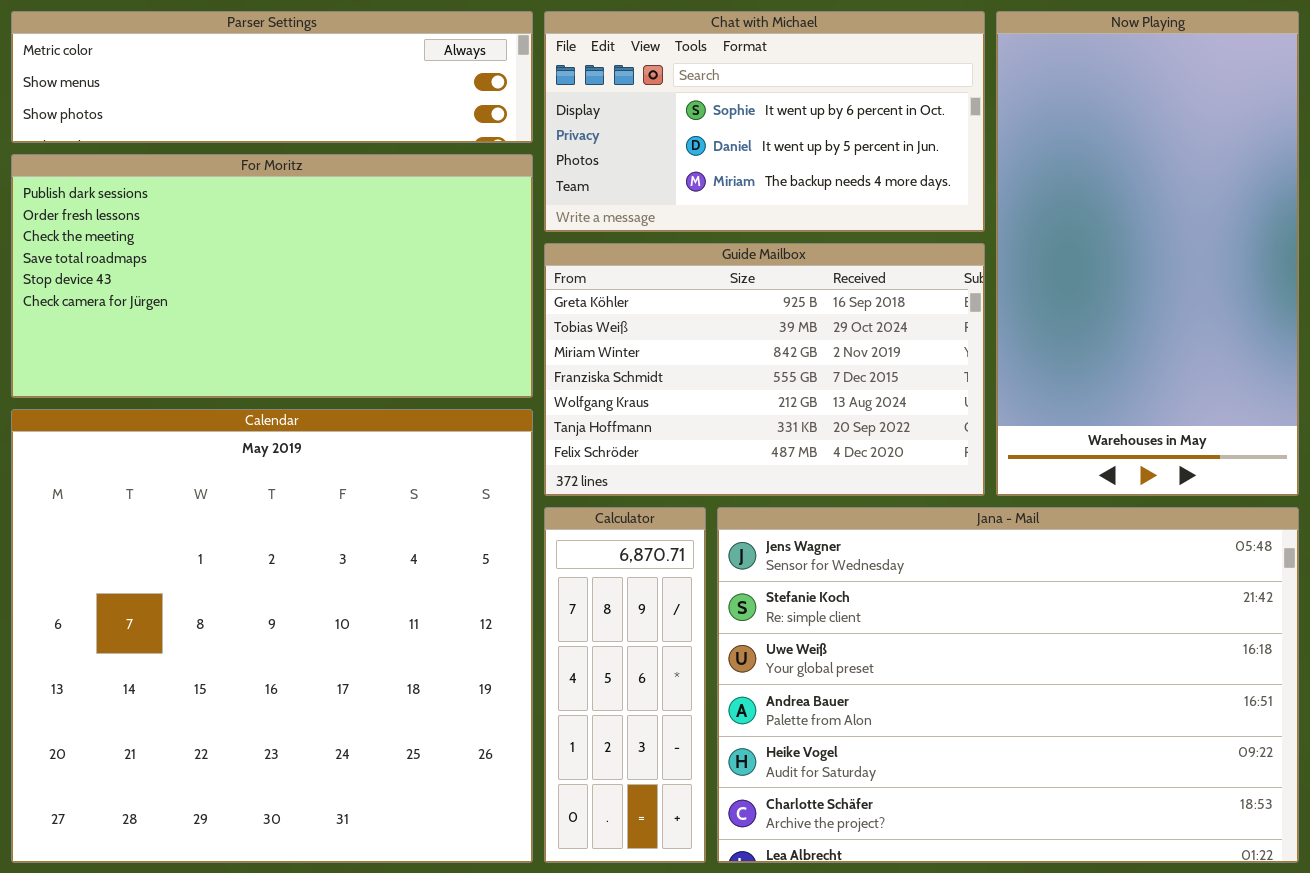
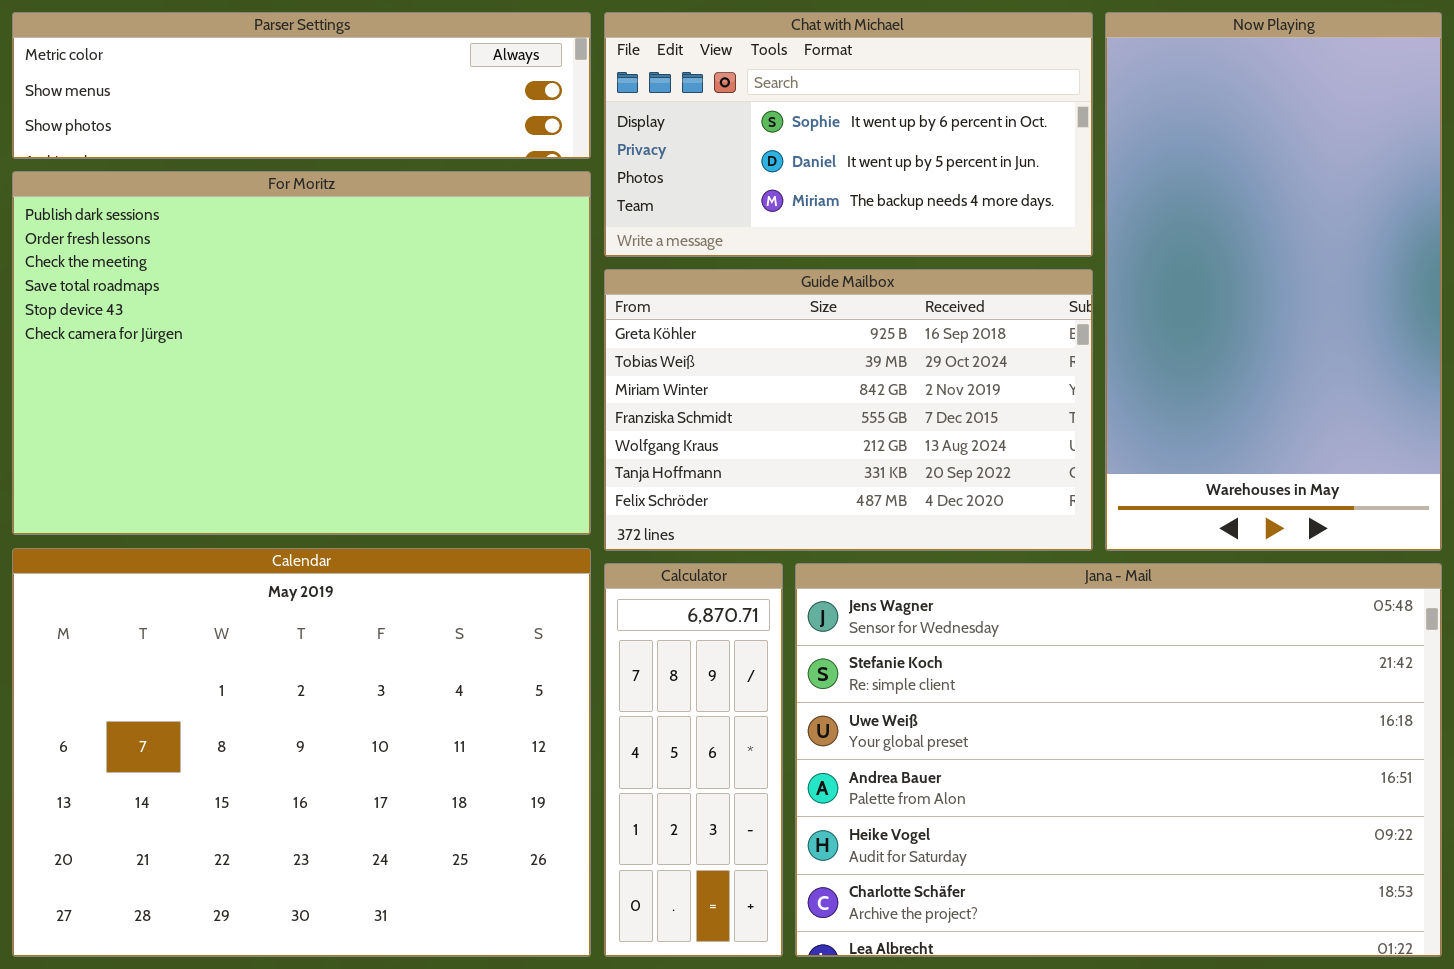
For Moritz: [11,154,533,398] -> [12,171,591,535], resized
Calendar: [11,409,533,863] -> [12,548,591,957], resized

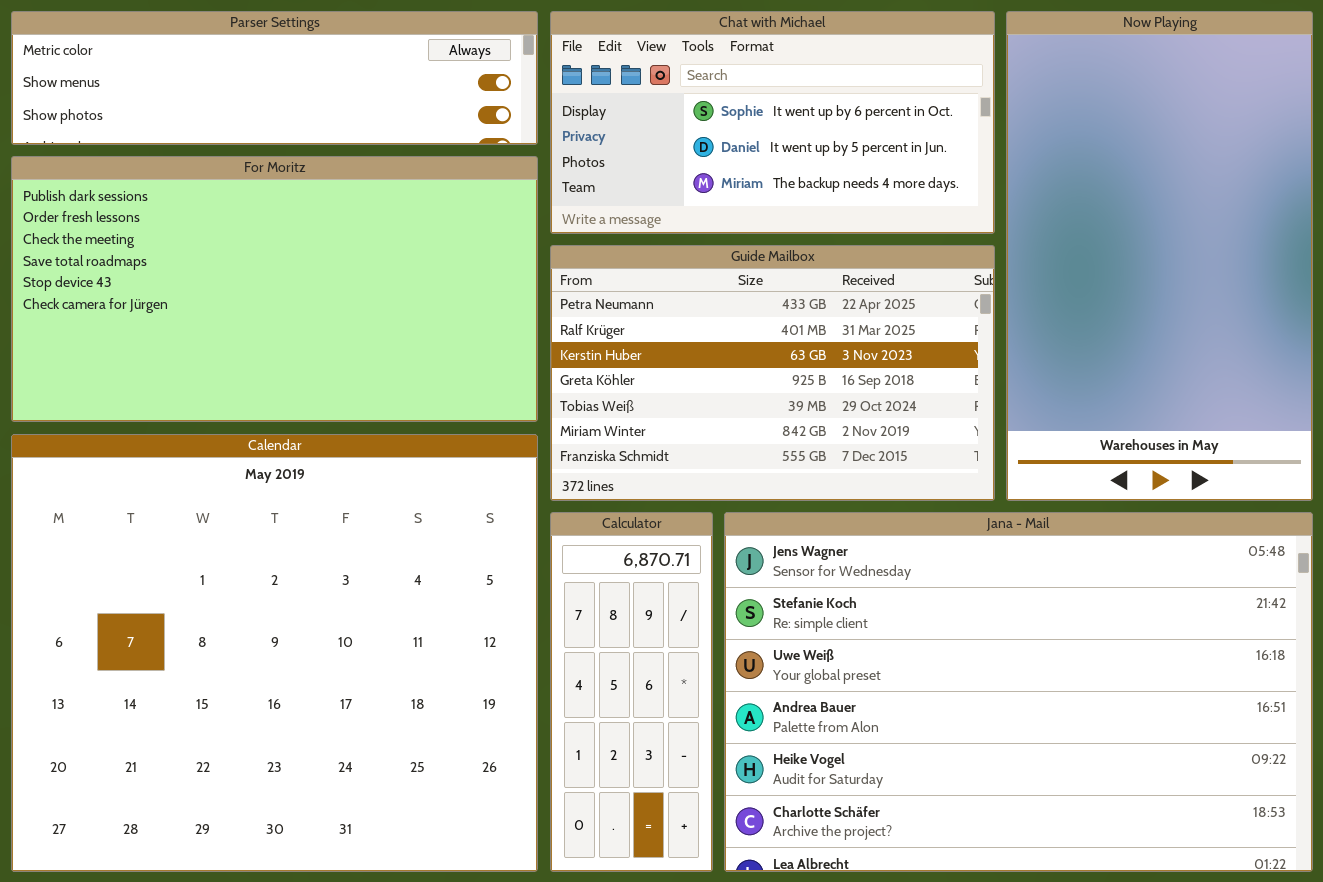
For Moritz: [12,171,591,535] -> [11,156,538,422], resized
Guide Mailbox: [604,269,1093,551] -> [550,245,995,501], scrolled up 3 rows
Calendar: [12,548,591,957] -> [11,434,538,872], resized

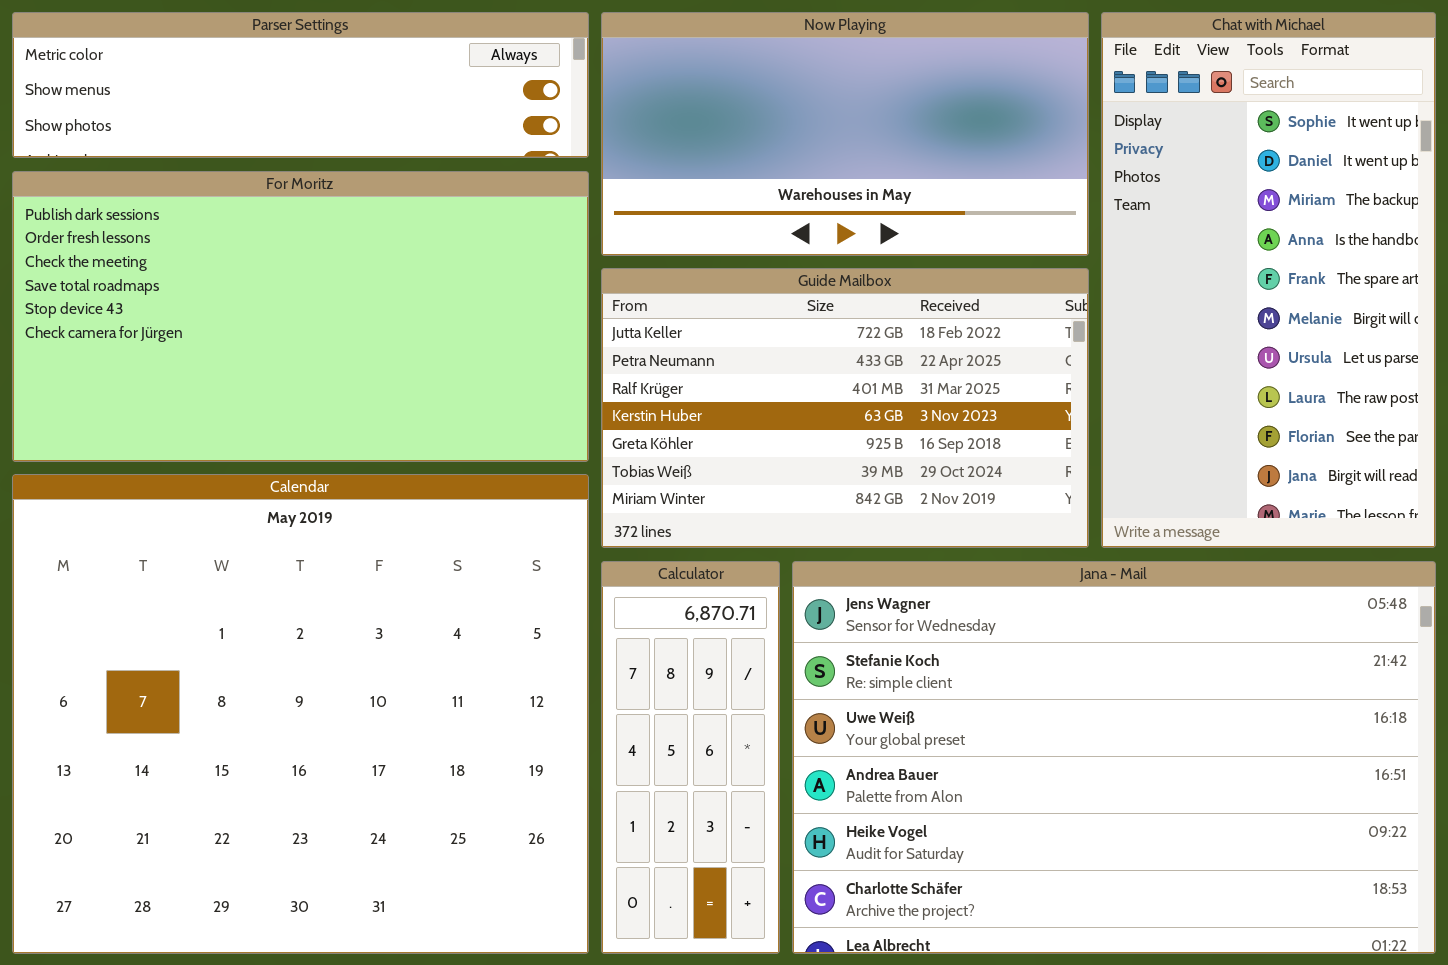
Chat with Michael: [550,11,995,234] -> [1101,12,1436,548], moved, resized
Now Playing: [1006,11,1313,501] -> [601,12,1089,256], moved, resized
Guide Mailbox: [550,245,995,501] -> [601,268,1089,548], scrolled up 1 row

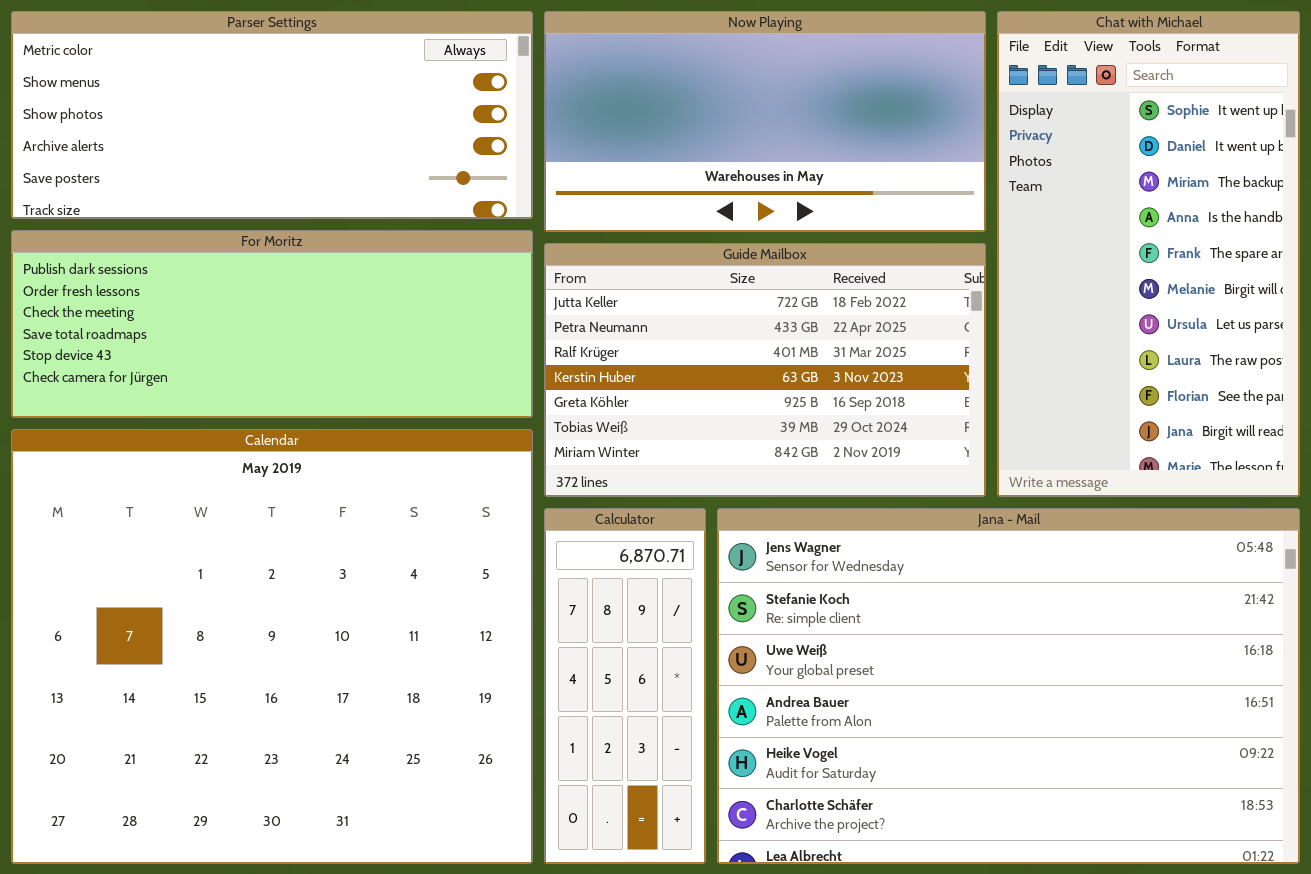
Parser Settings: [12,12,589,158] -> [11,11,533,219], resized
For Moritz: [12,171,589,462] -> [11,230,533,418], resized

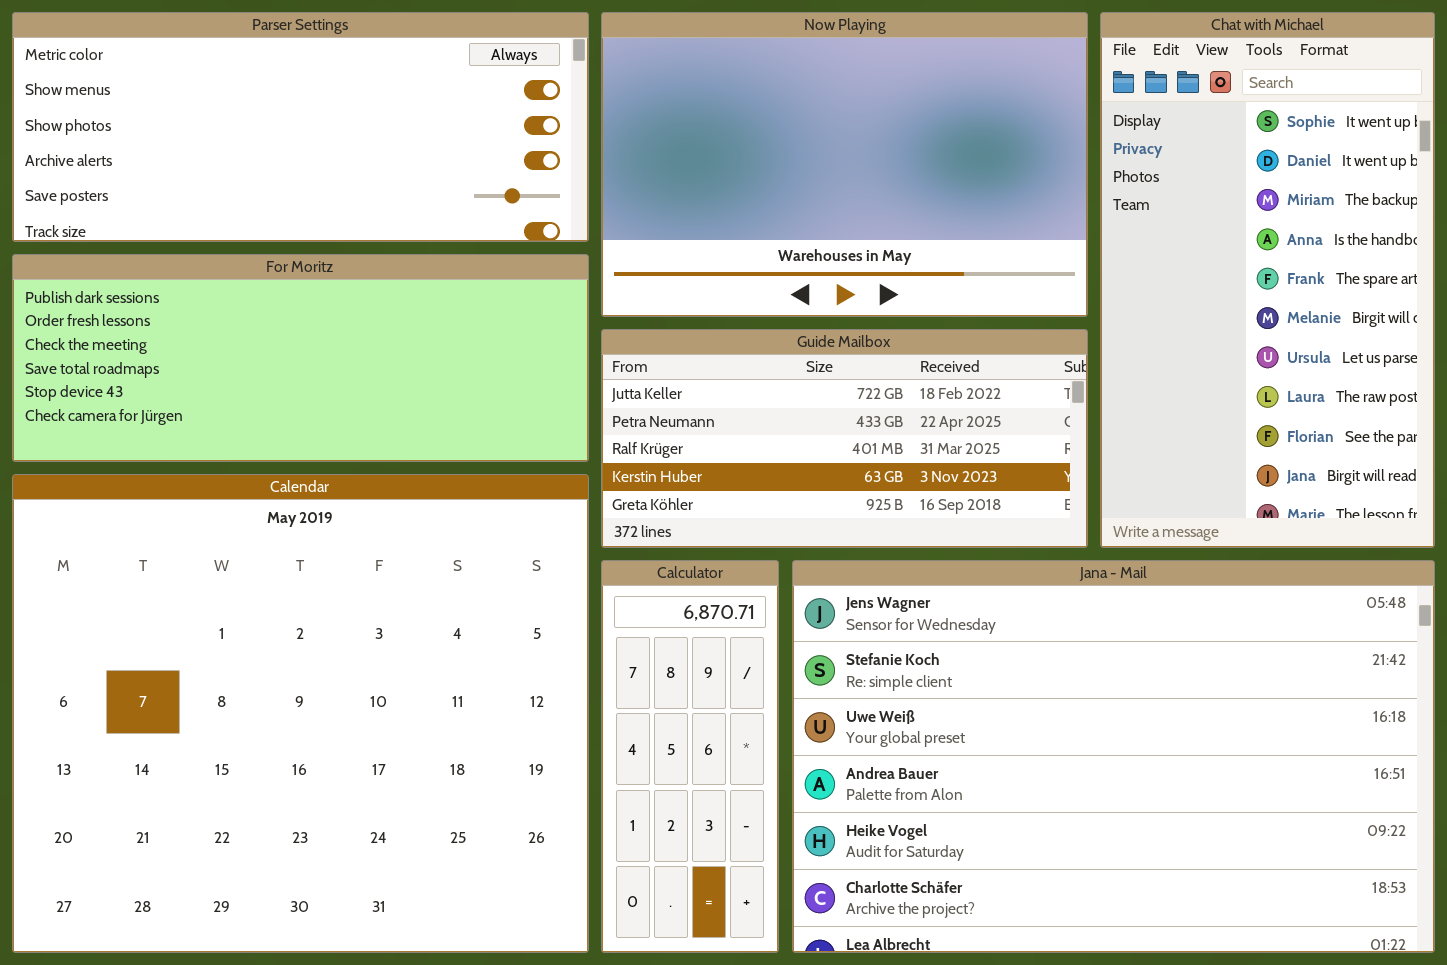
Now Playing: [544,11,986,232] -> [601,12,1088,317], resized
Guide Mailbox: [544,243,986,497] -> [601,329,1088,548], resized

